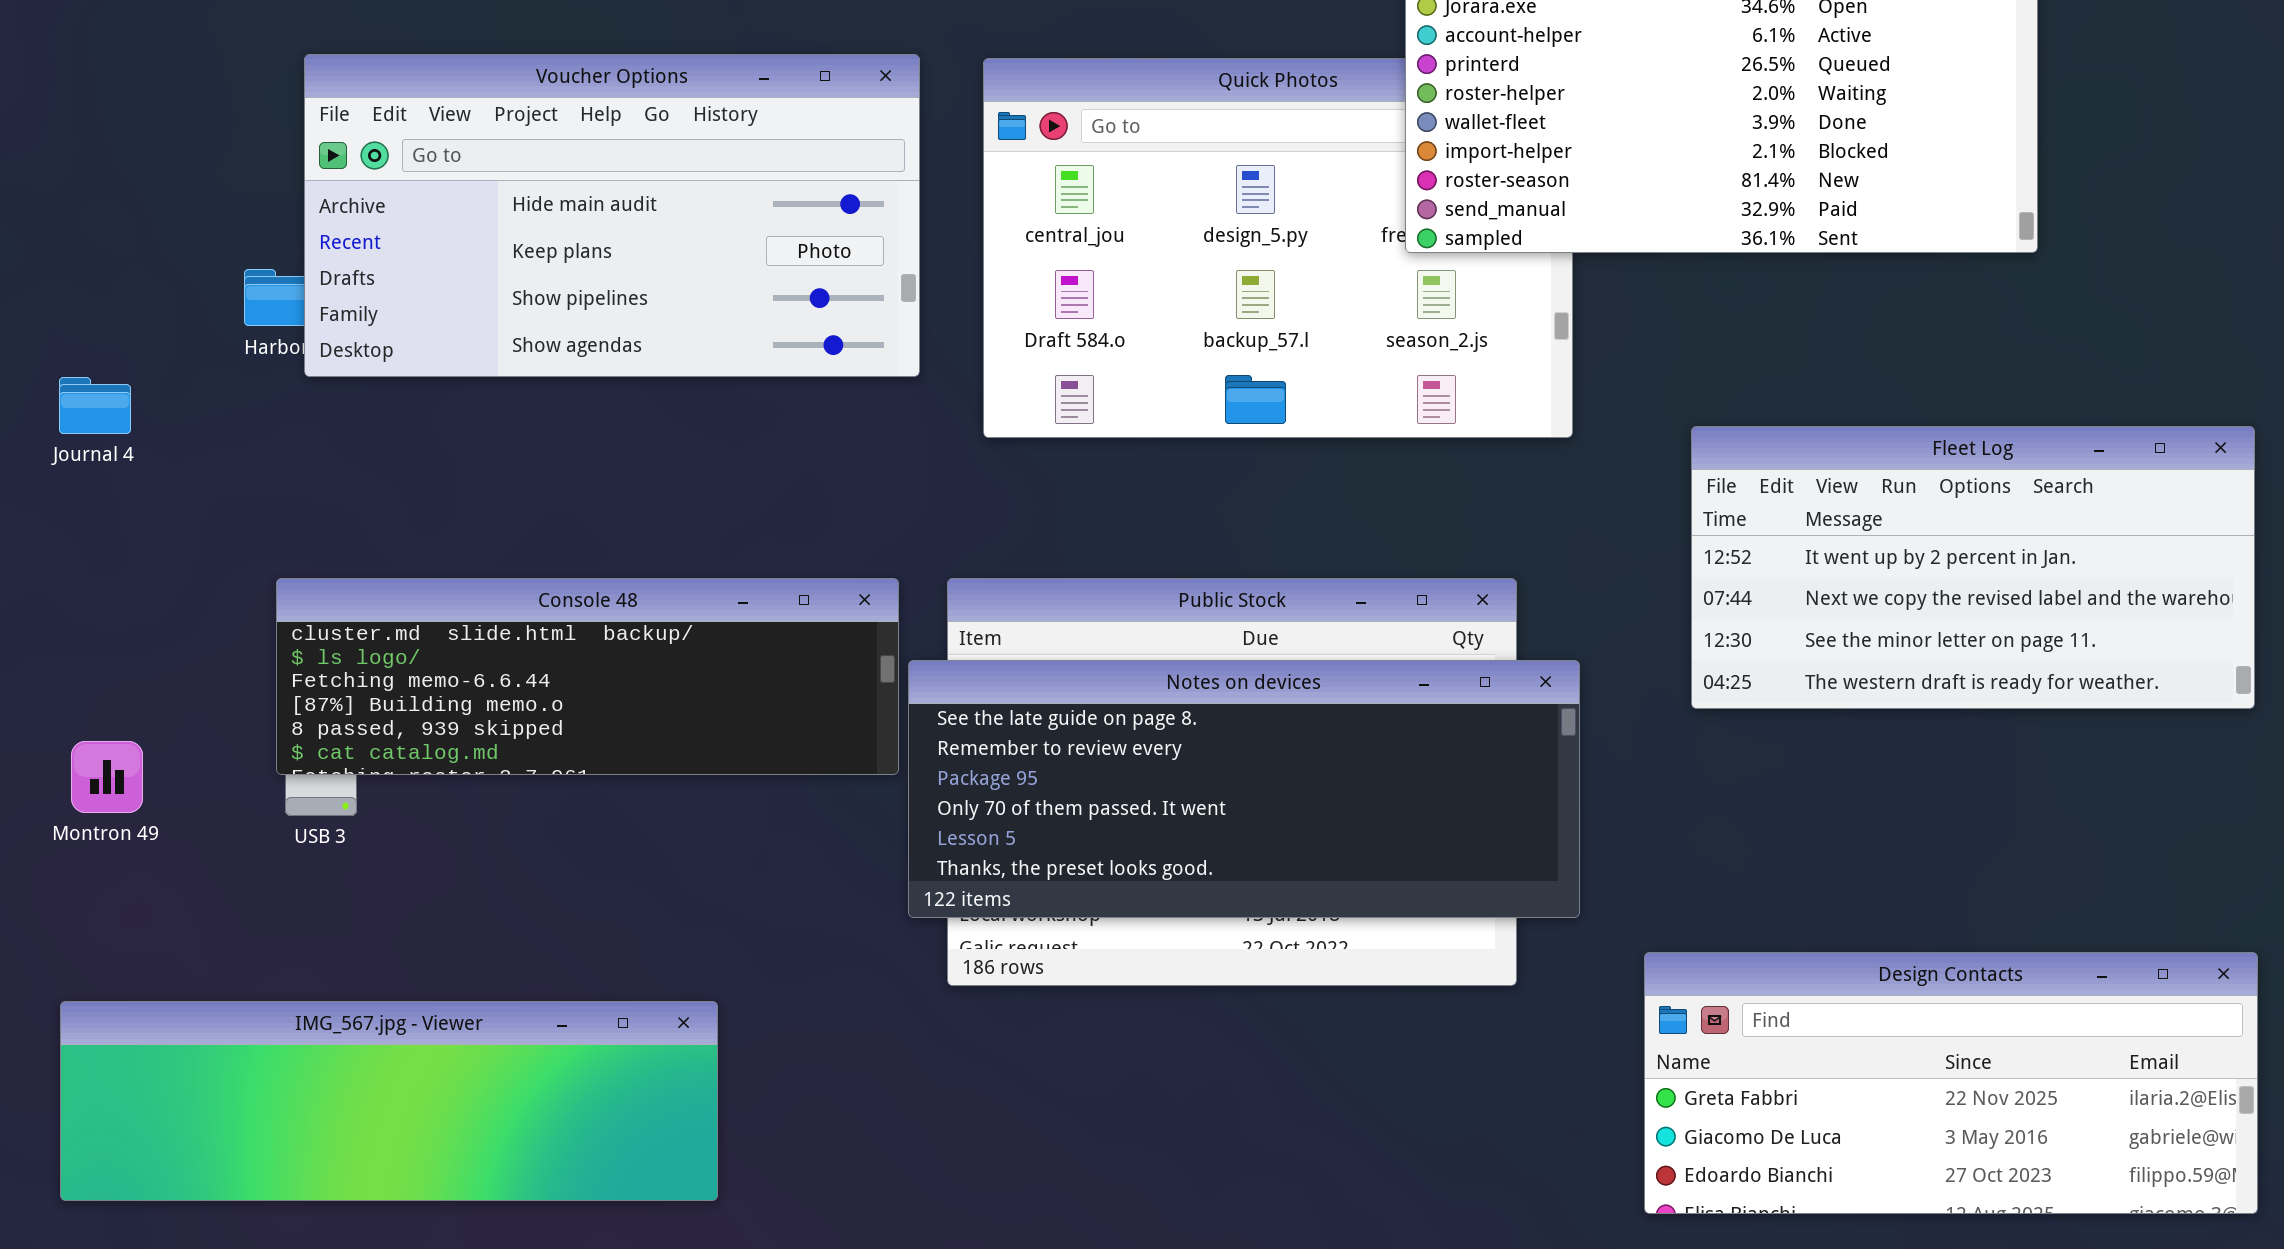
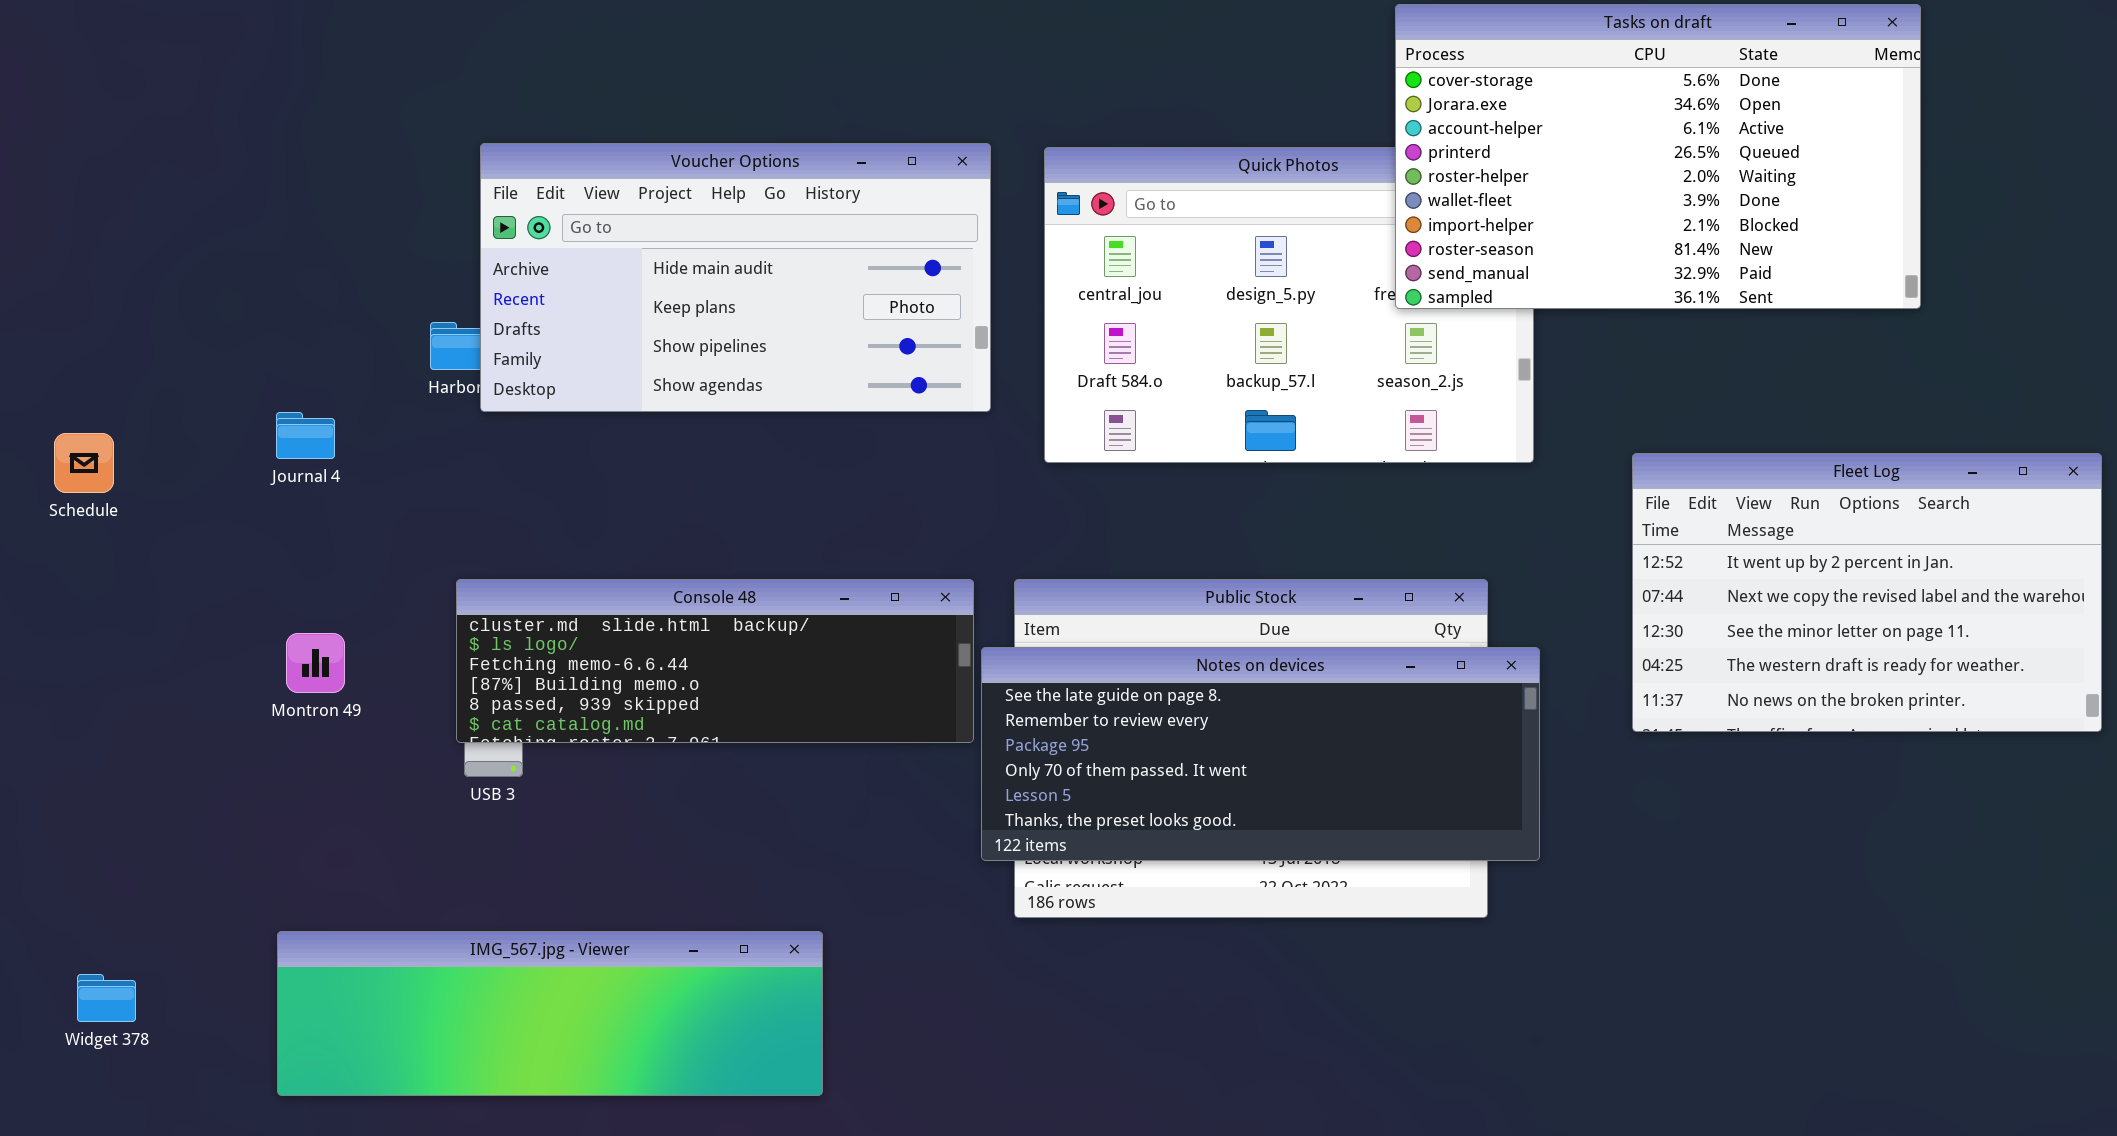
Fleet Log: [1691,426,2255,709] -> [1632,453,2102,732], resized
Montron 49: [71,741,143,813] -> [286,633,345,693], moved
Design Contacts: [1644,952,2258,1214] -> none, closed

